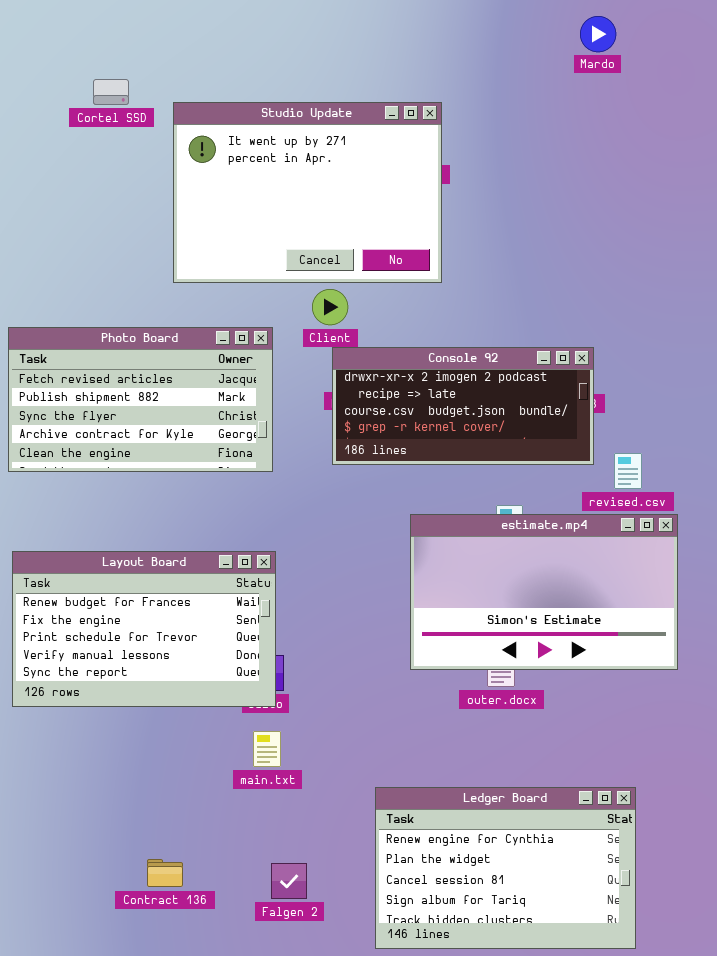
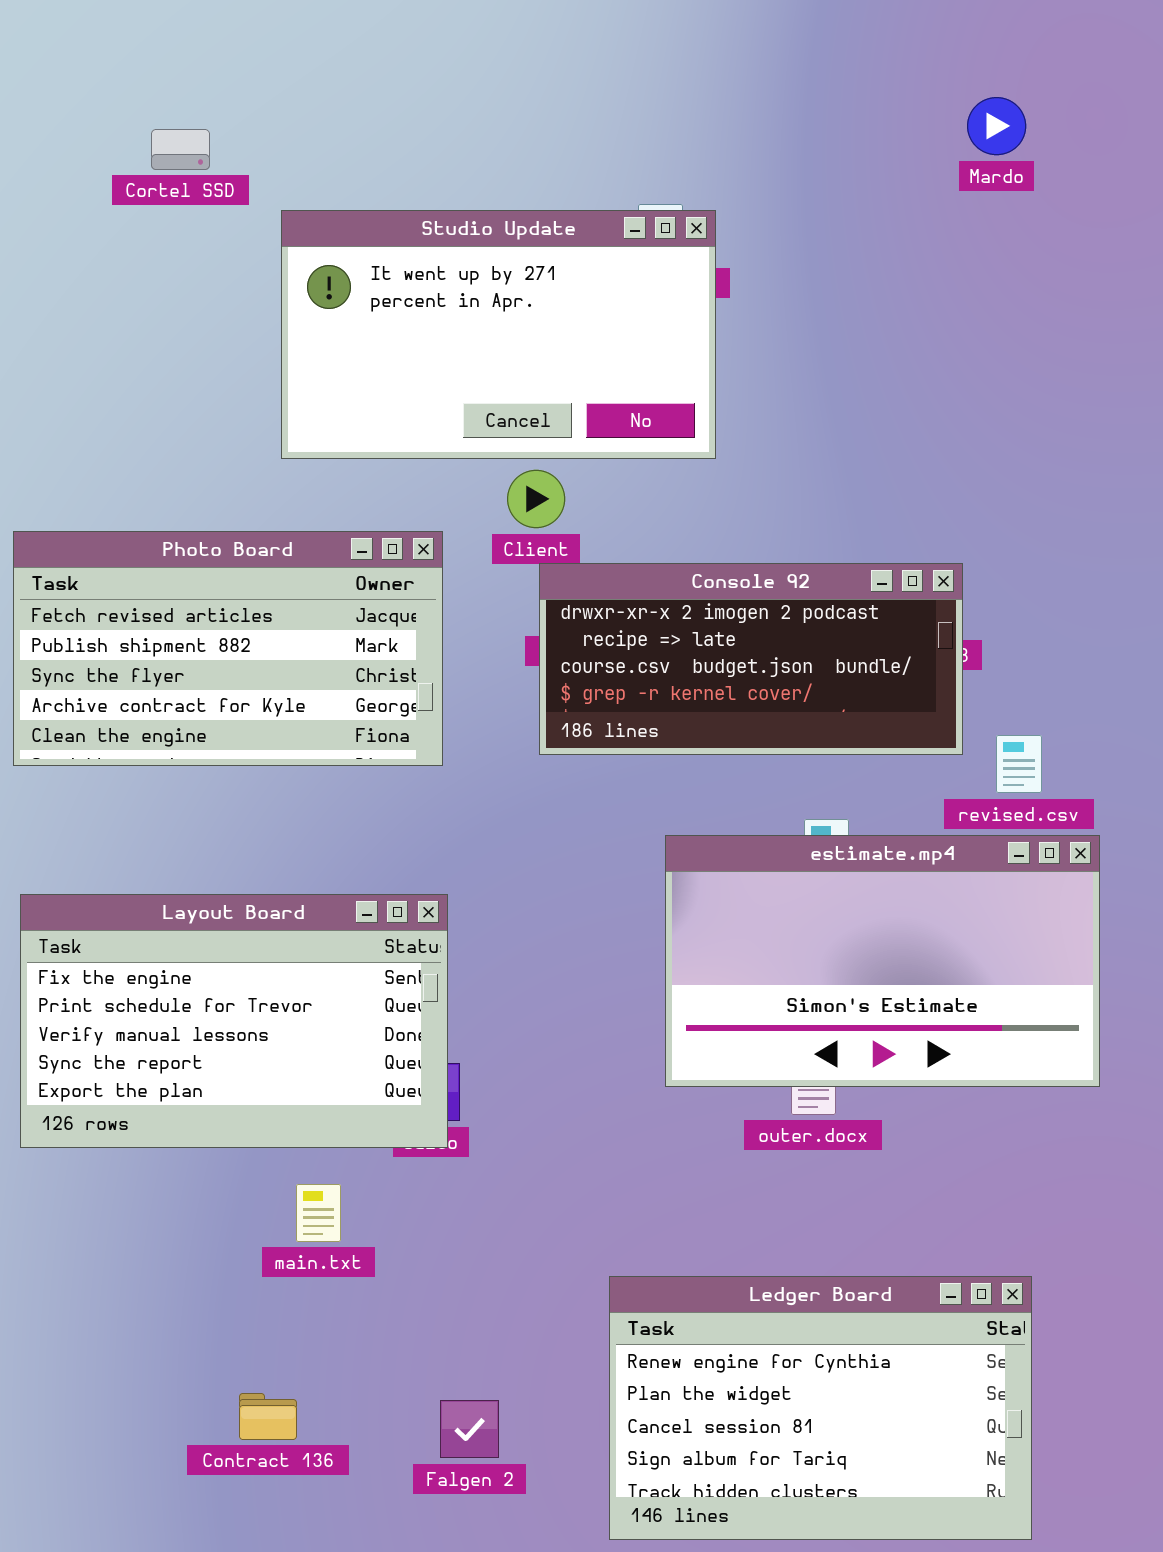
Mardo: [580,16,616,52] -> [967,97,1026,155], moved
Studio Update: [173,102,442,283] -> [281,210,716,459], resized
Layout Board: [12,551,276,707] -> [20,894,448,1148], scrolled down 1 row
main.txt: [253,731,281,767] -> [296,1184,341,1242], moved

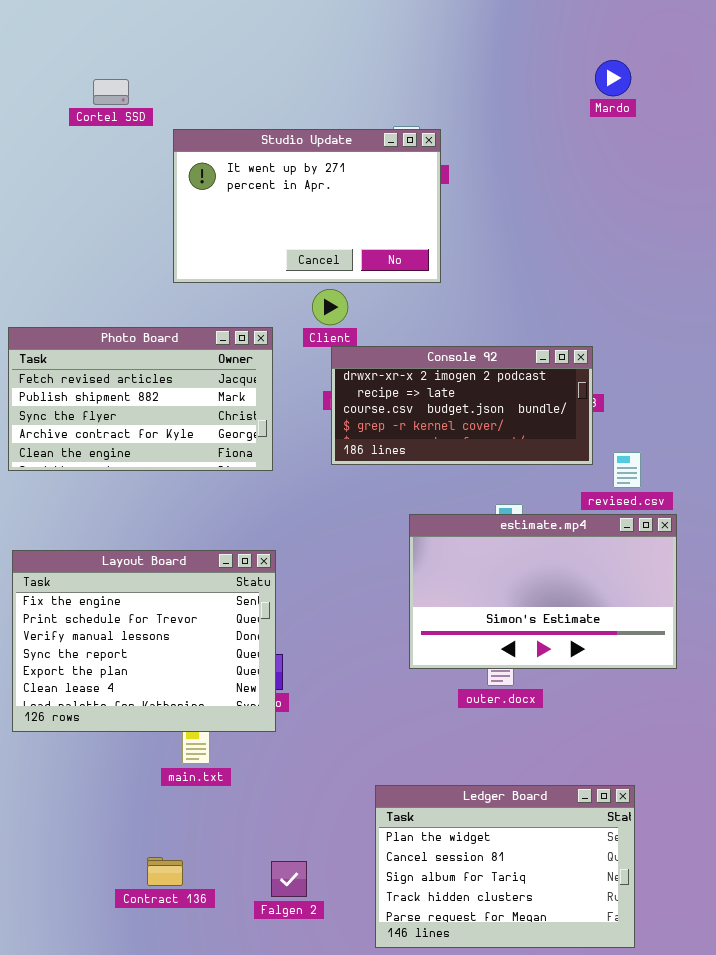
Layout Board: [20,894,448,1148] -> [12,550,276,732], resized
Ledger Board: [609,1276,1032,1540] -> [375,785,635,948], scrolled down 1 row

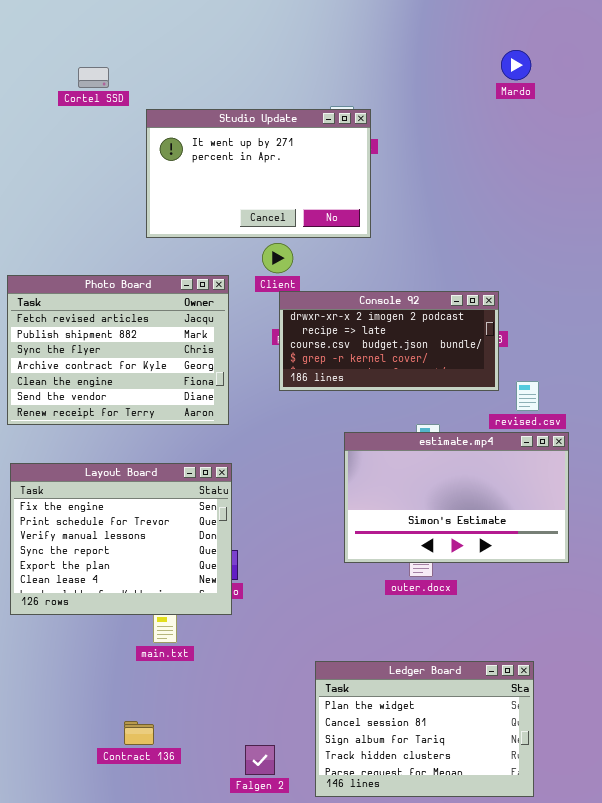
Photo Board: [8,327,273,471] -> [7,275,229,425], resized
Falgen 2: [271,861,307,897] -> [245,745,275,775], moved

